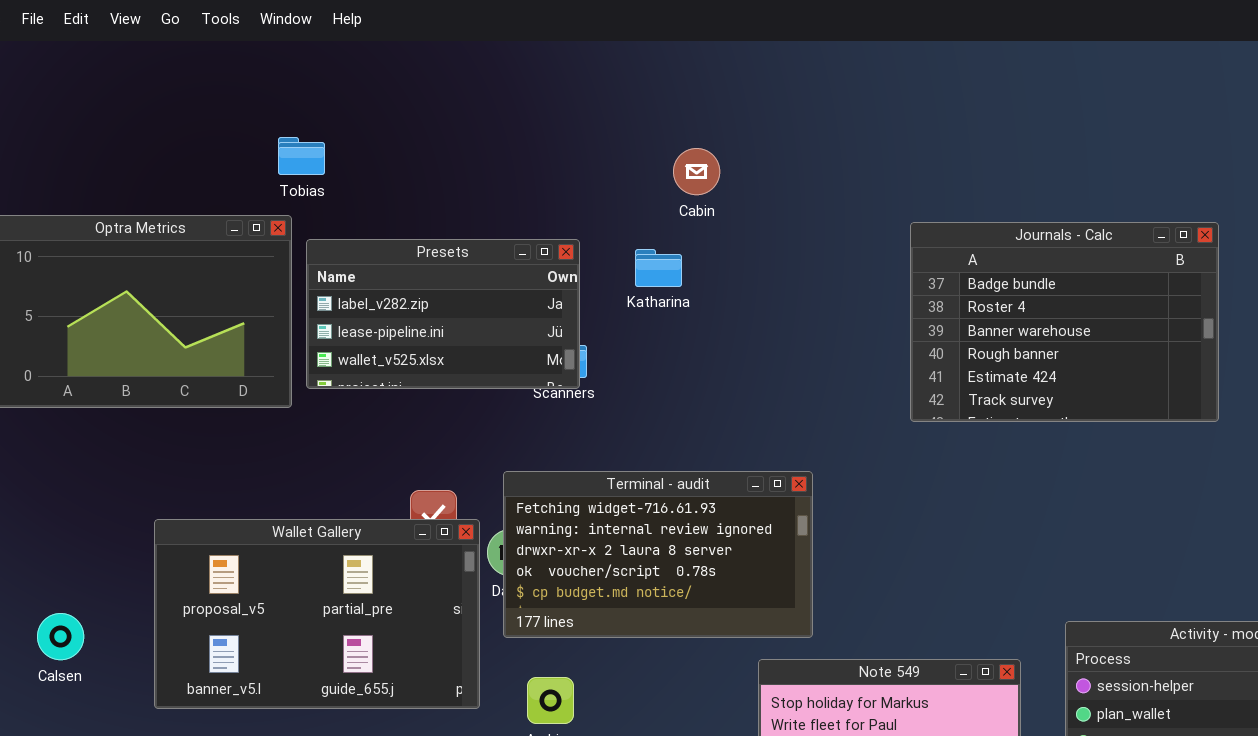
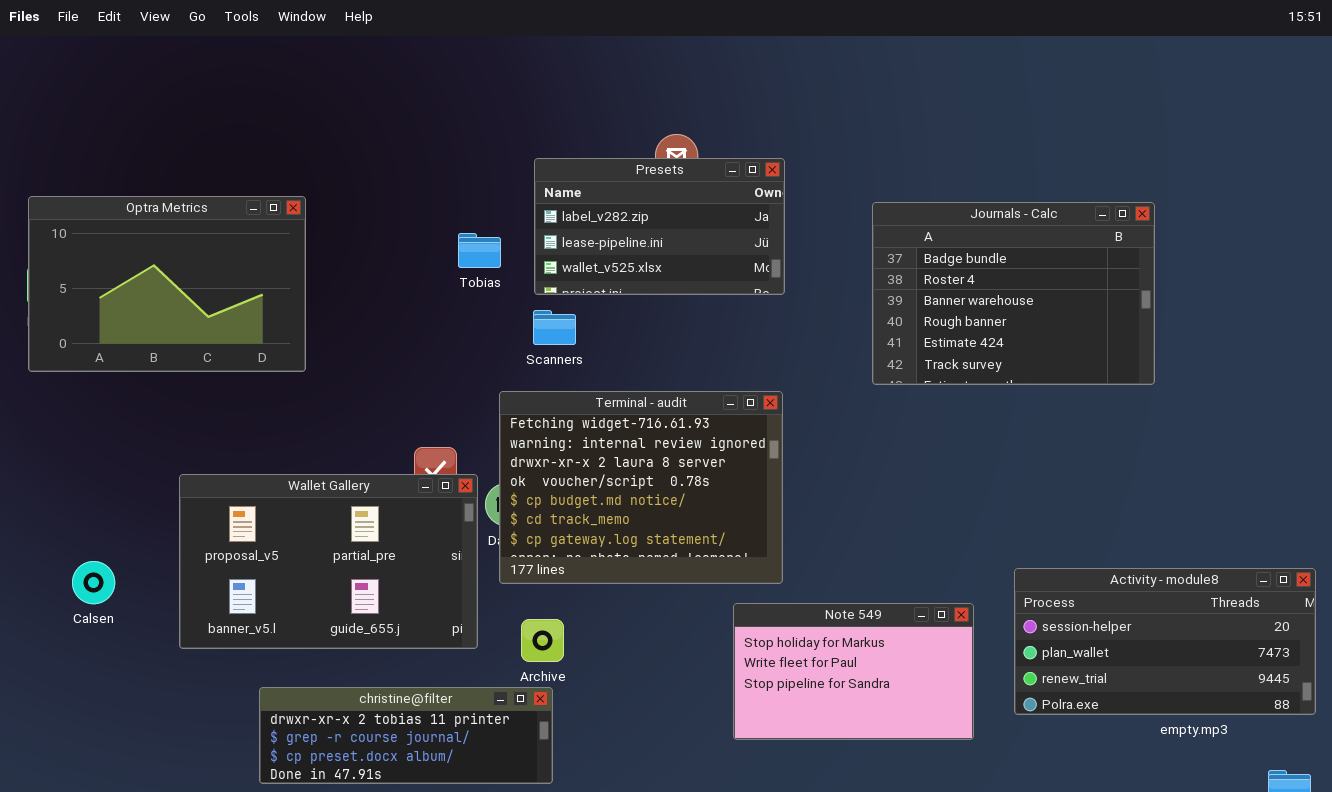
Tobias: [278,137,325,175] -> [458,233,501,268], moved
Presets: [306,239,580,389] -> [534,158,785,295], moved
Terminal - audit: [503,471,813,638] -> [499,391,783,584], resized

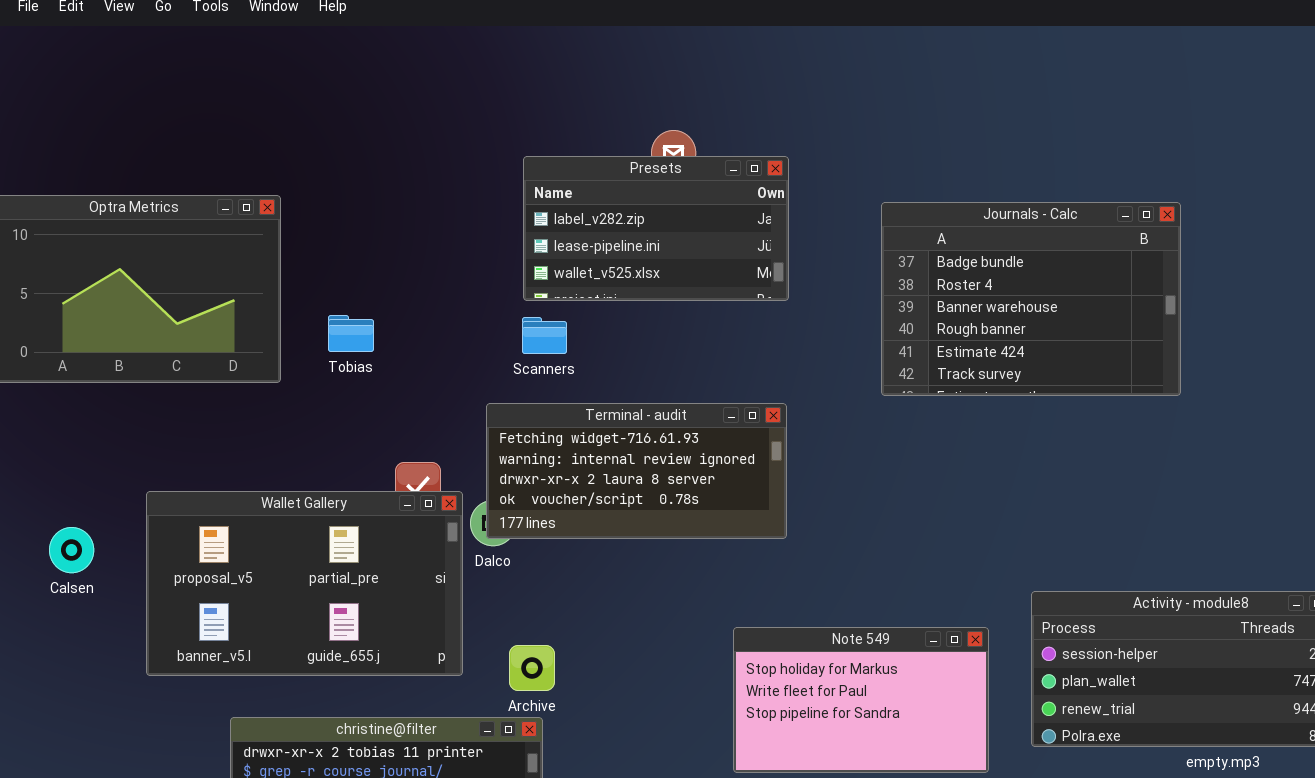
Tobias: [458,233,501,268] -> [328,315,374,352], moved
Terminal - audit: [499,391,783,584] -> [486,403,787,539], resized
Calsen: [72,561,115,604] -> [49,527,94,573], moved

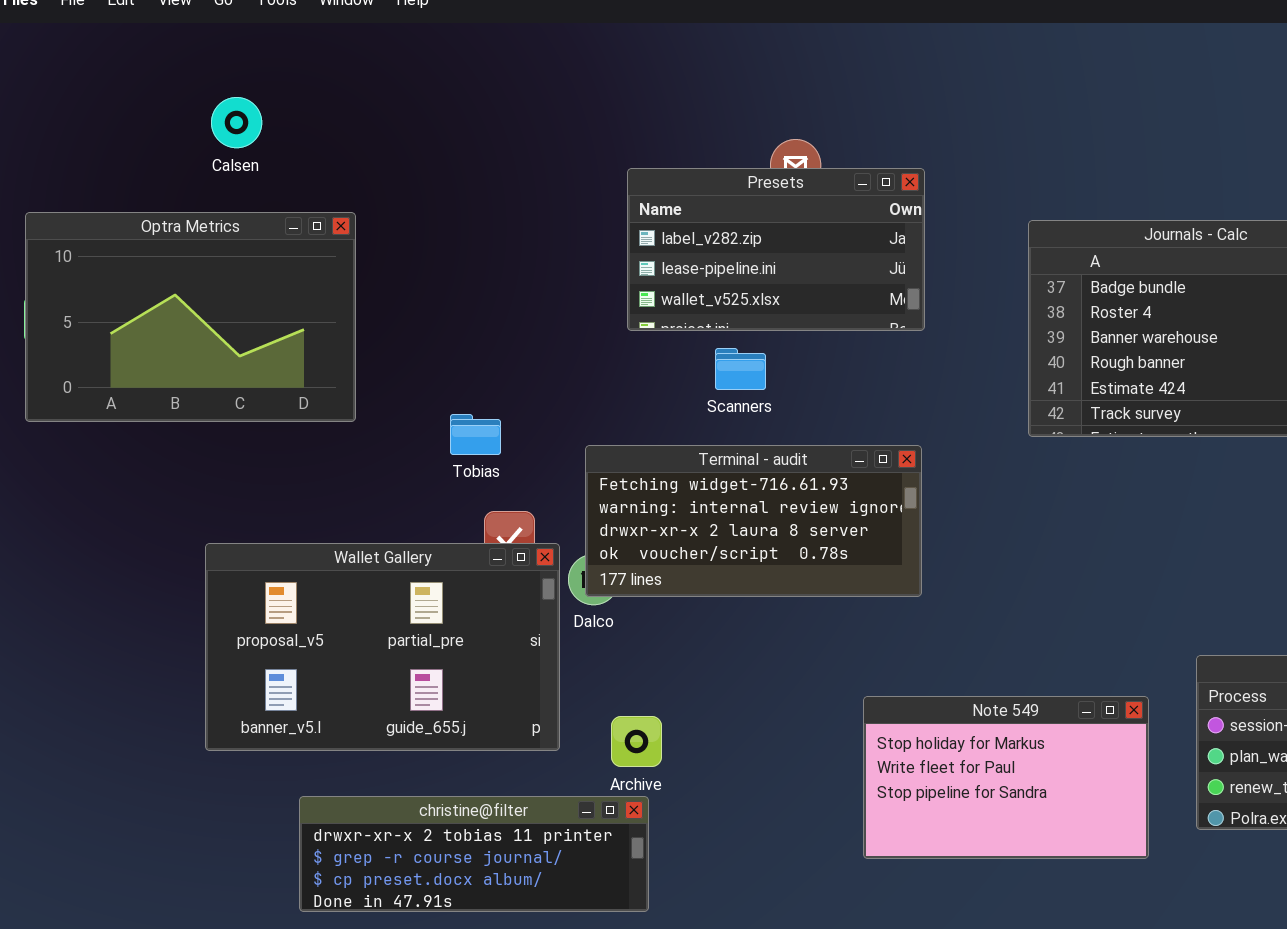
Tobias: [328,315,374,352] -> [450,414,501,455], moved
Scanners: [522,317,567,354] -> [715,348,766,390], moved
Calsen: [49,527,94,573] -> [211,97,262,148], moved

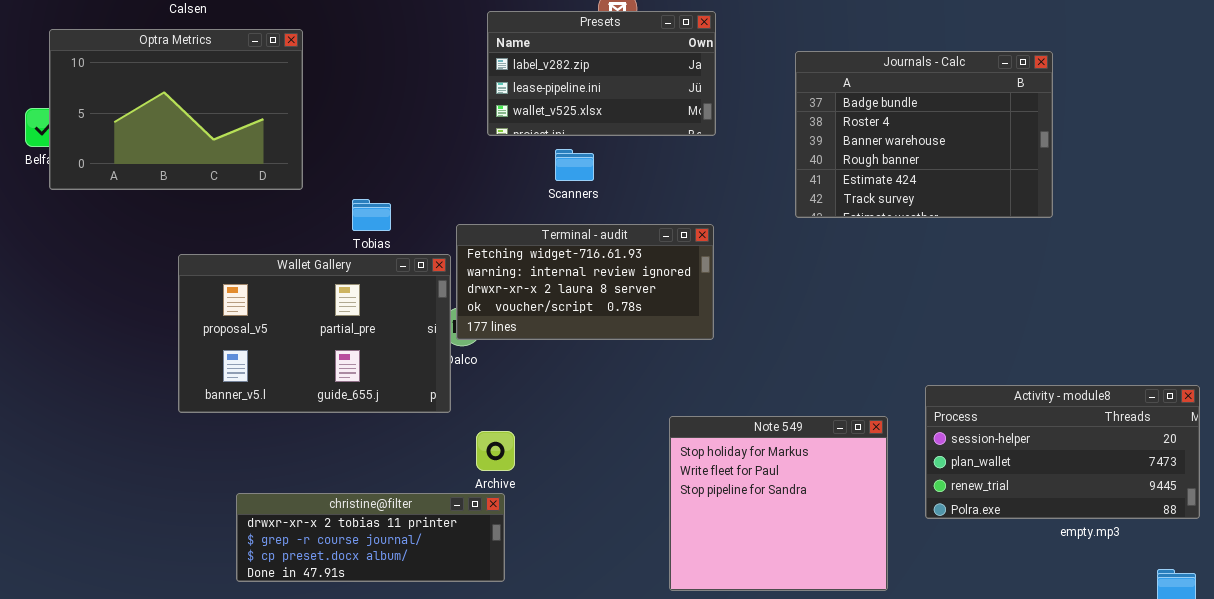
Optra Metrics: [25,212,356,422] -> [49,29,303,190], moved
Wallet Gallery: [205,543,560,751] -> [178,254,451,413], moved
Note 549: [863,696,1149,859] -> [669,416,888,591], resized

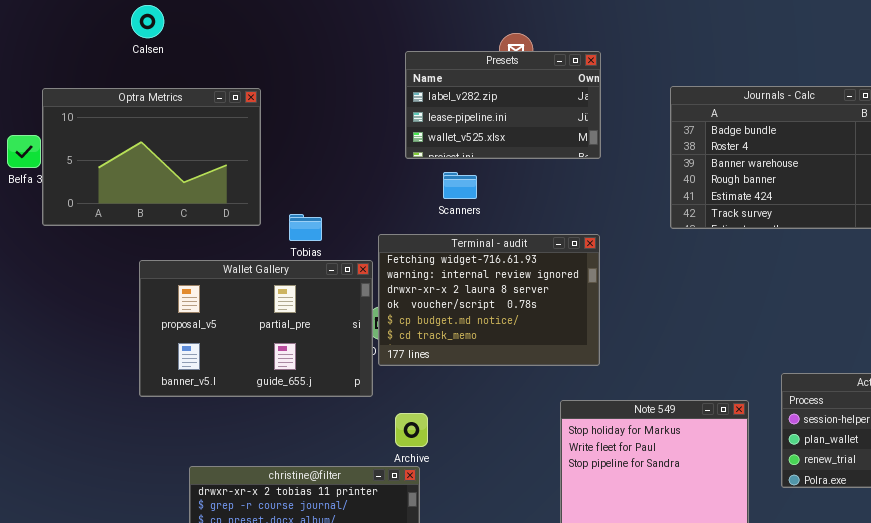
Optra Metrics: [49,29,303,190] -> [42,88,261,226], moved
Scanners: [555,149,594,181] -> [443,172,477,199], moved
Terminal - audit: [456,224,714,340] -> [378,234,600,366], resized

